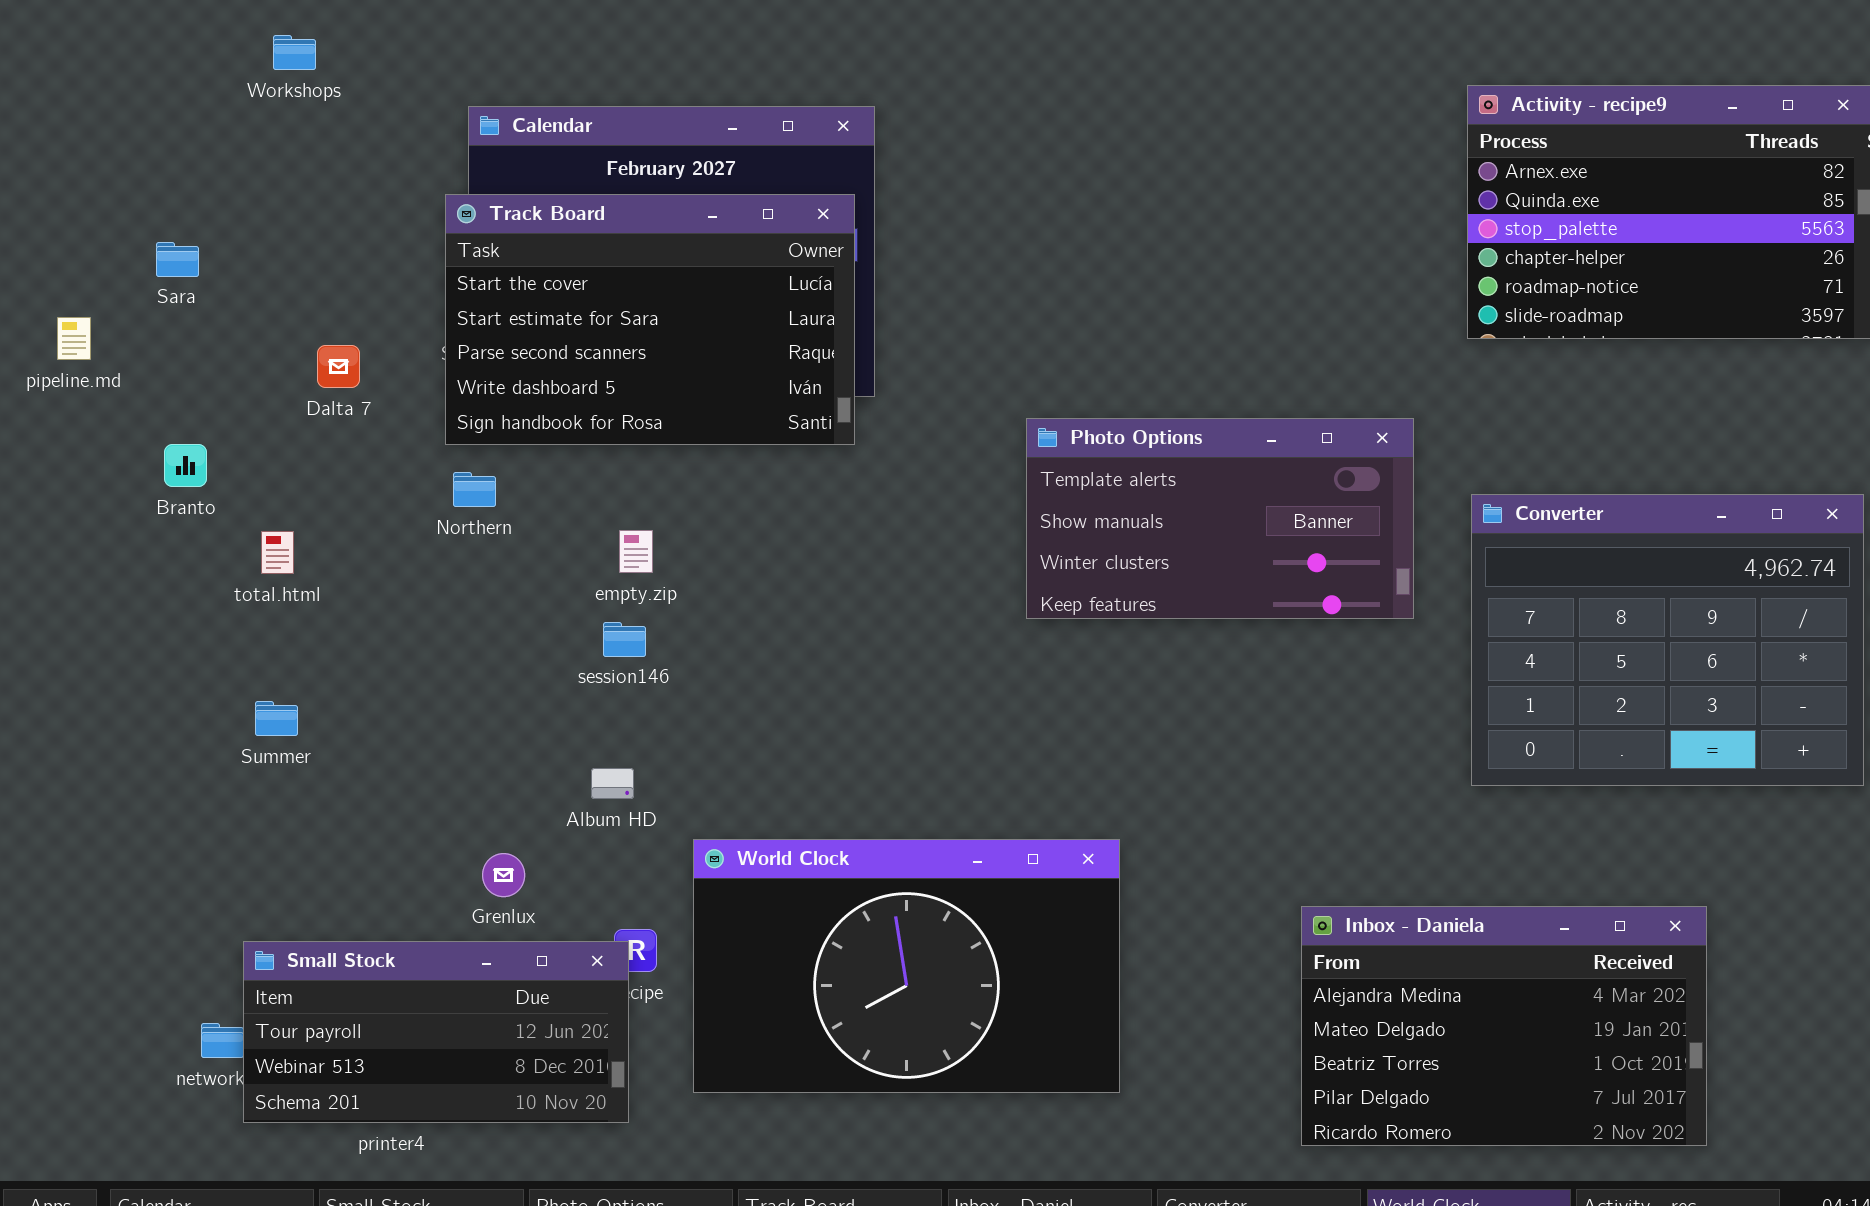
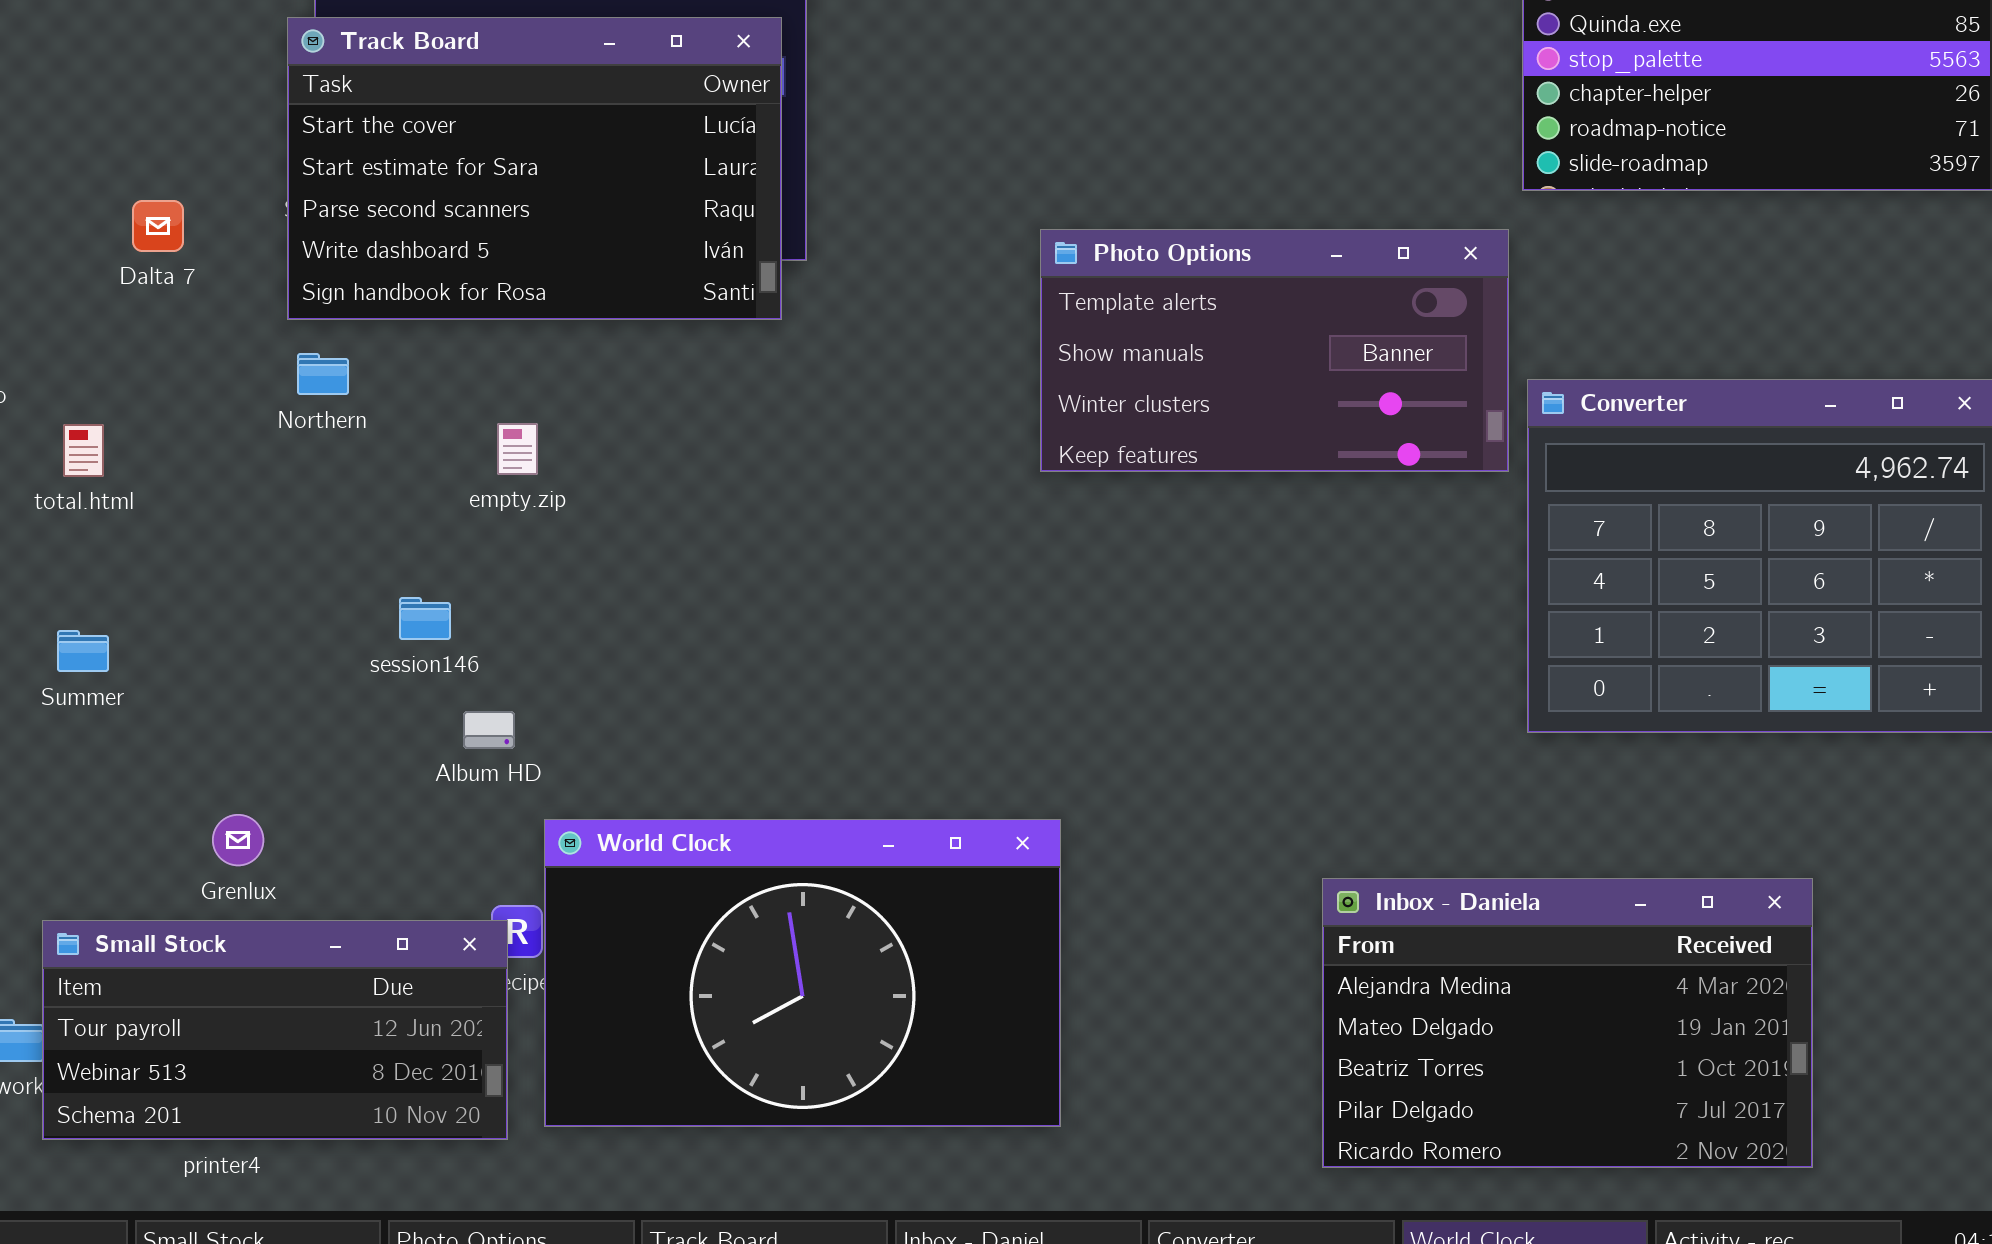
Photo Options: [1026,418,1414,619] -> [1040,229,1509,472], moved
session146: [603,622,646,657] -> [399,597,451,640], moved
World Clock: [693,839,1120,1093] -> [544,819,1061,1127], moved
Grenlux: [482,853,525,897] -> [212,814,264,866], moved

